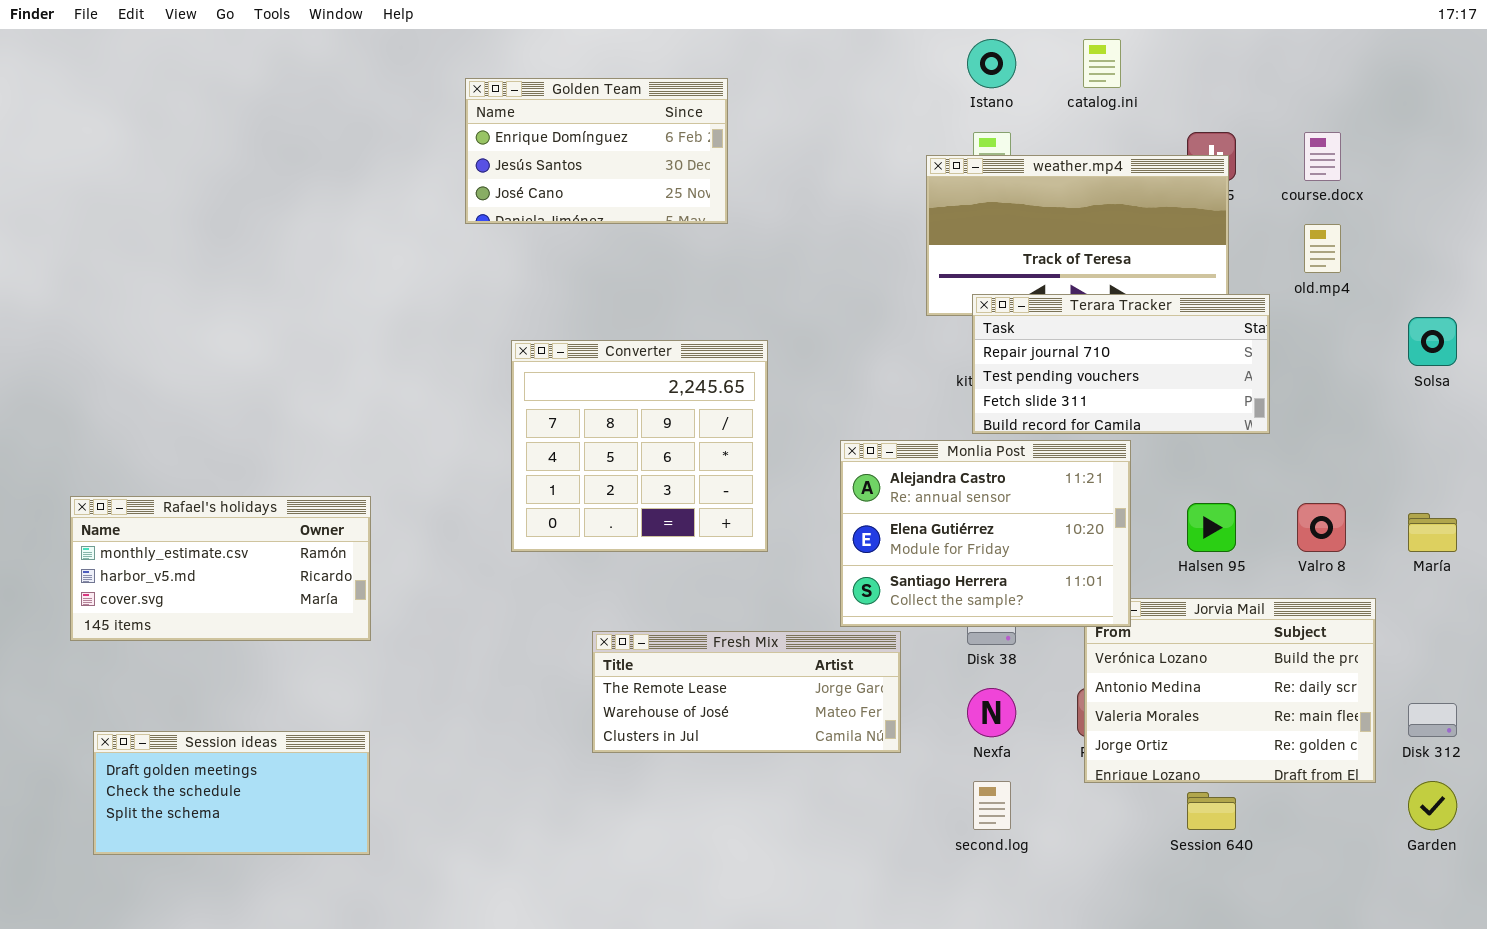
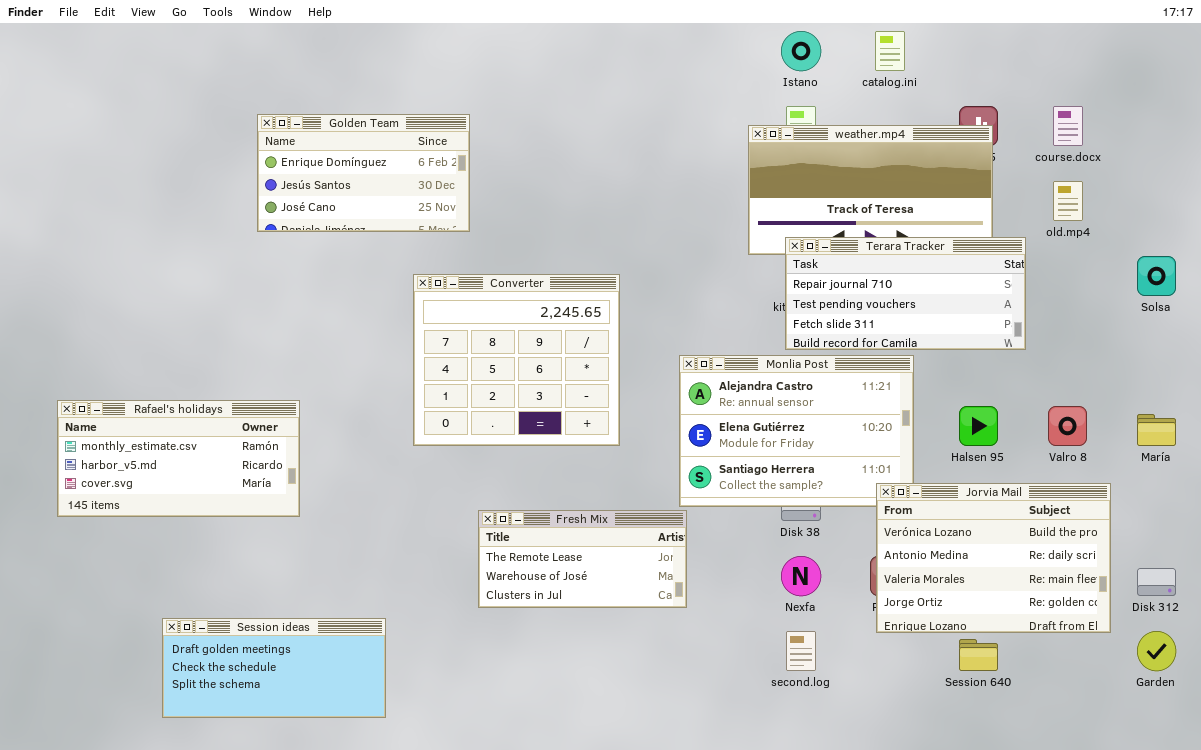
Golden Team: [465,78,728,224] -> [257,114,470,232], moved
Jorvia Mail: [1084,598,1376,783] -> [876,483,1111,633], raised
Fresh Mix: [592,631,901,753] -> [478,510,687,608], resized
Session ideas: [93,731,370,855] -> [162,618,386,718], moved

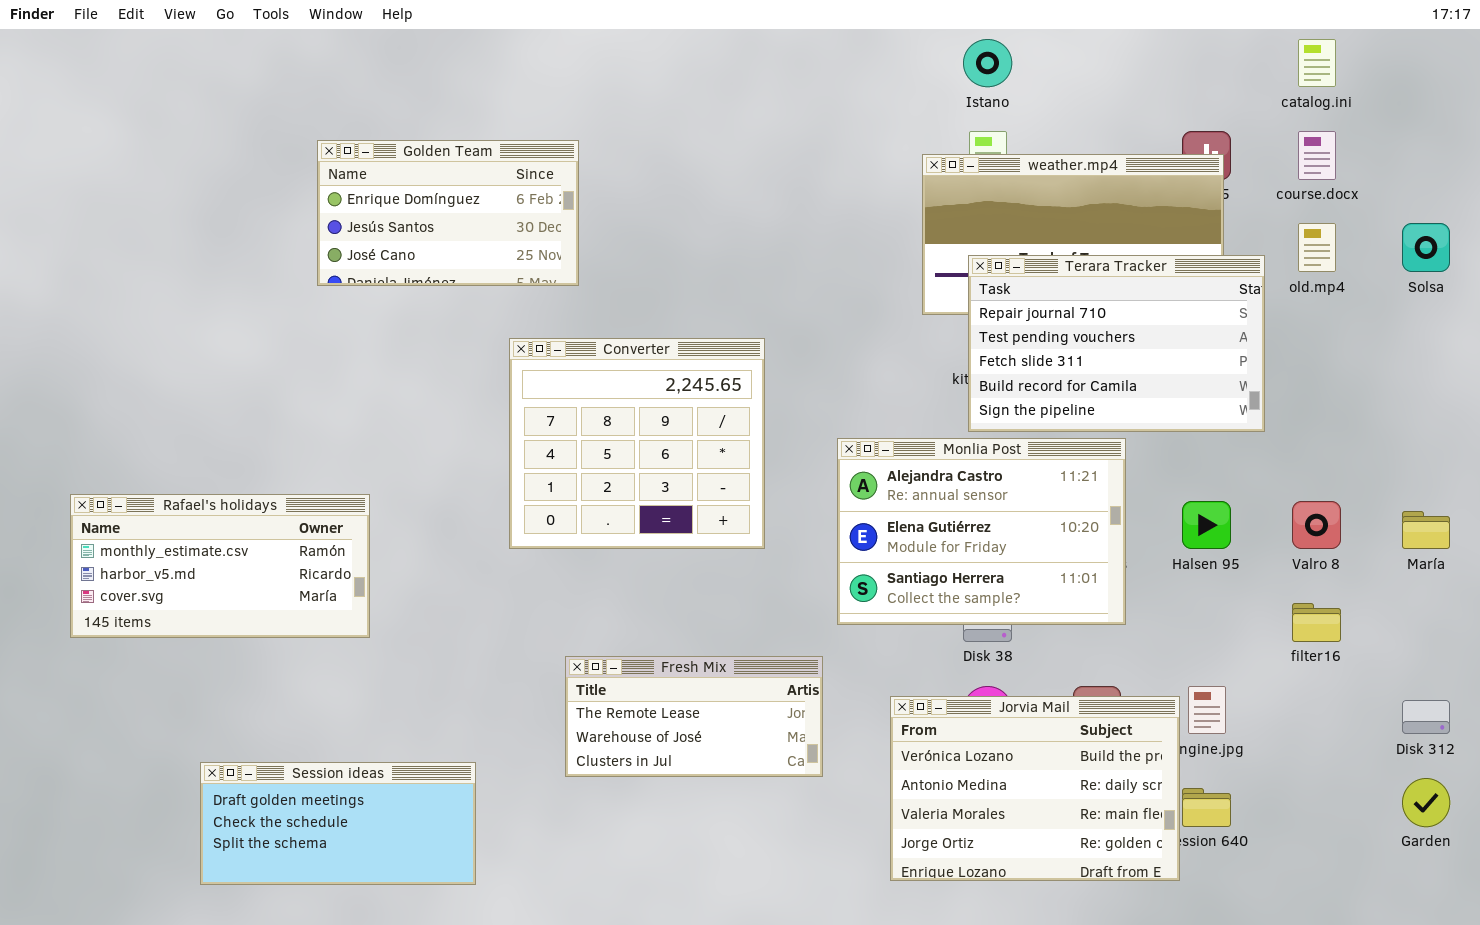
catalog.ini: [875,31,905,71] -> [1298,39,1336,87], moved
Terara Tracker: [785,237,1026,350] -> [968,255,1265,432], resized
Solsa: [1137,256,1176,296] -> [1402,223,1450,272], moved
Jorvia Mail: [876,483,1111,633] -> [890,696,1180,881], moved
Fresh Mix: [478,510,687,608] -> [565,656,823,777], moved

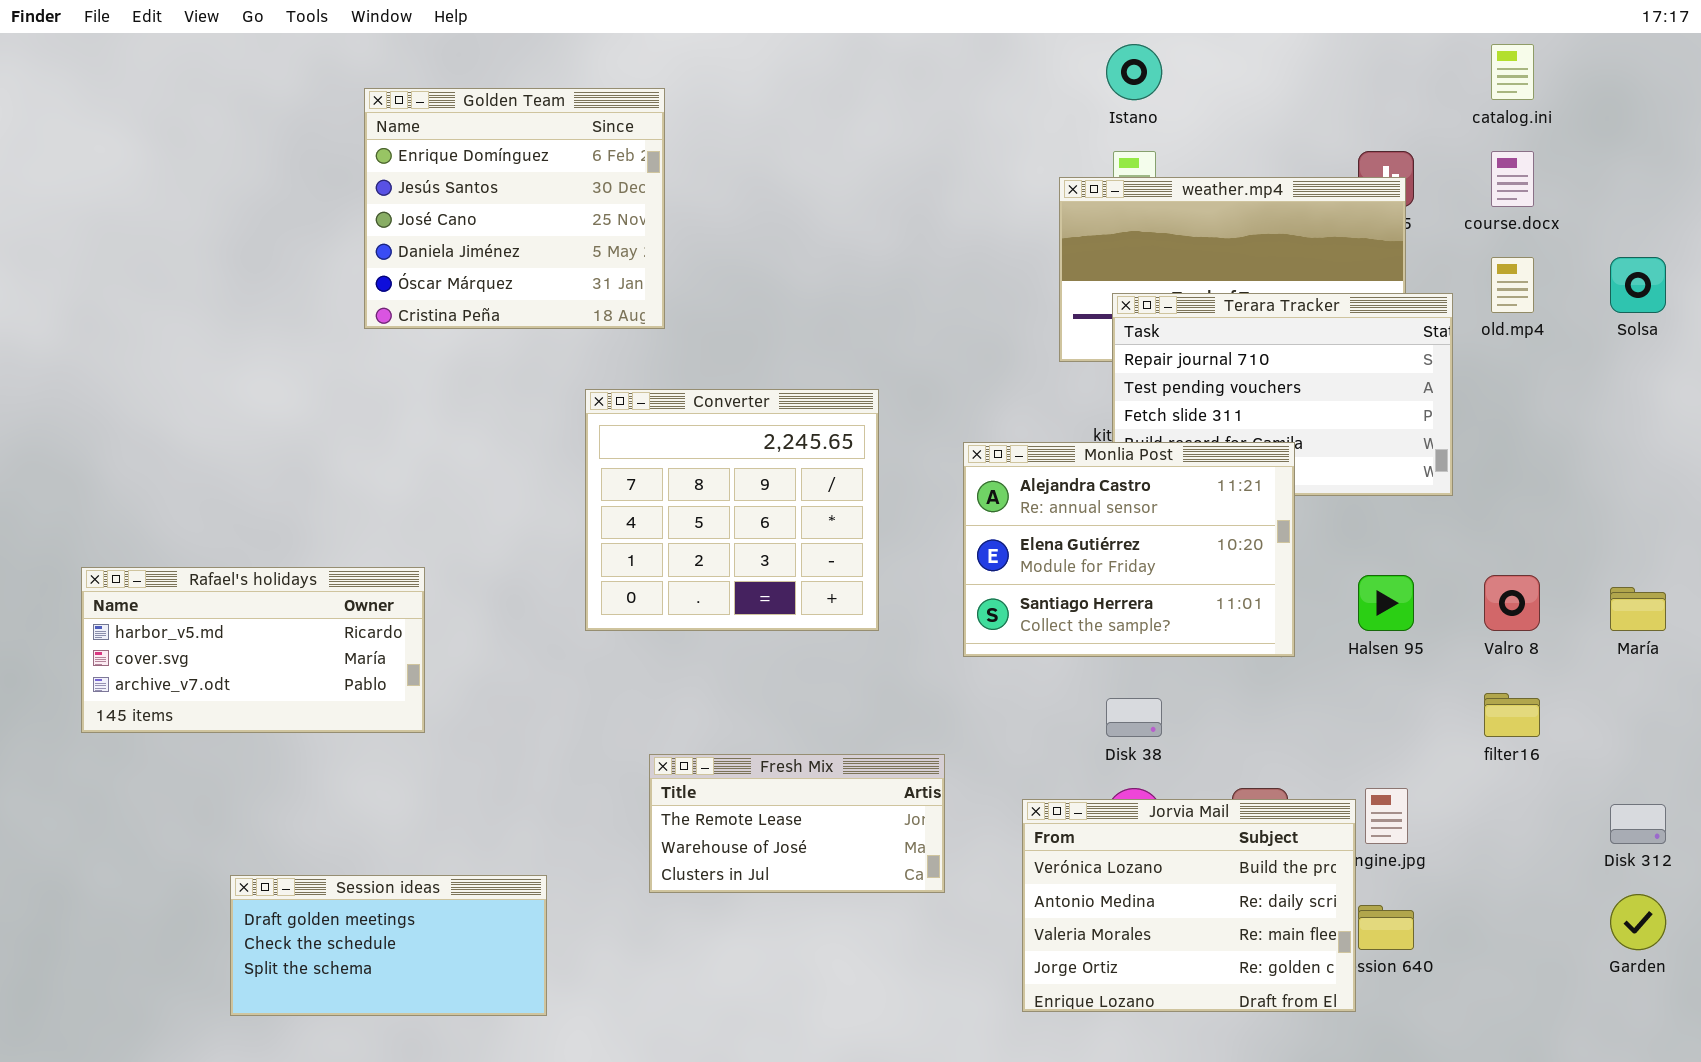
Golden Team: [317,140,579,286] -> [364,88,665,329], resized
Monlia Post: [837,438,1126,625] -> [963,442,1295,657], moved
Rafael's holidays: [70,494,370,638] -> [81,567,425,733], scrolled down 1 row

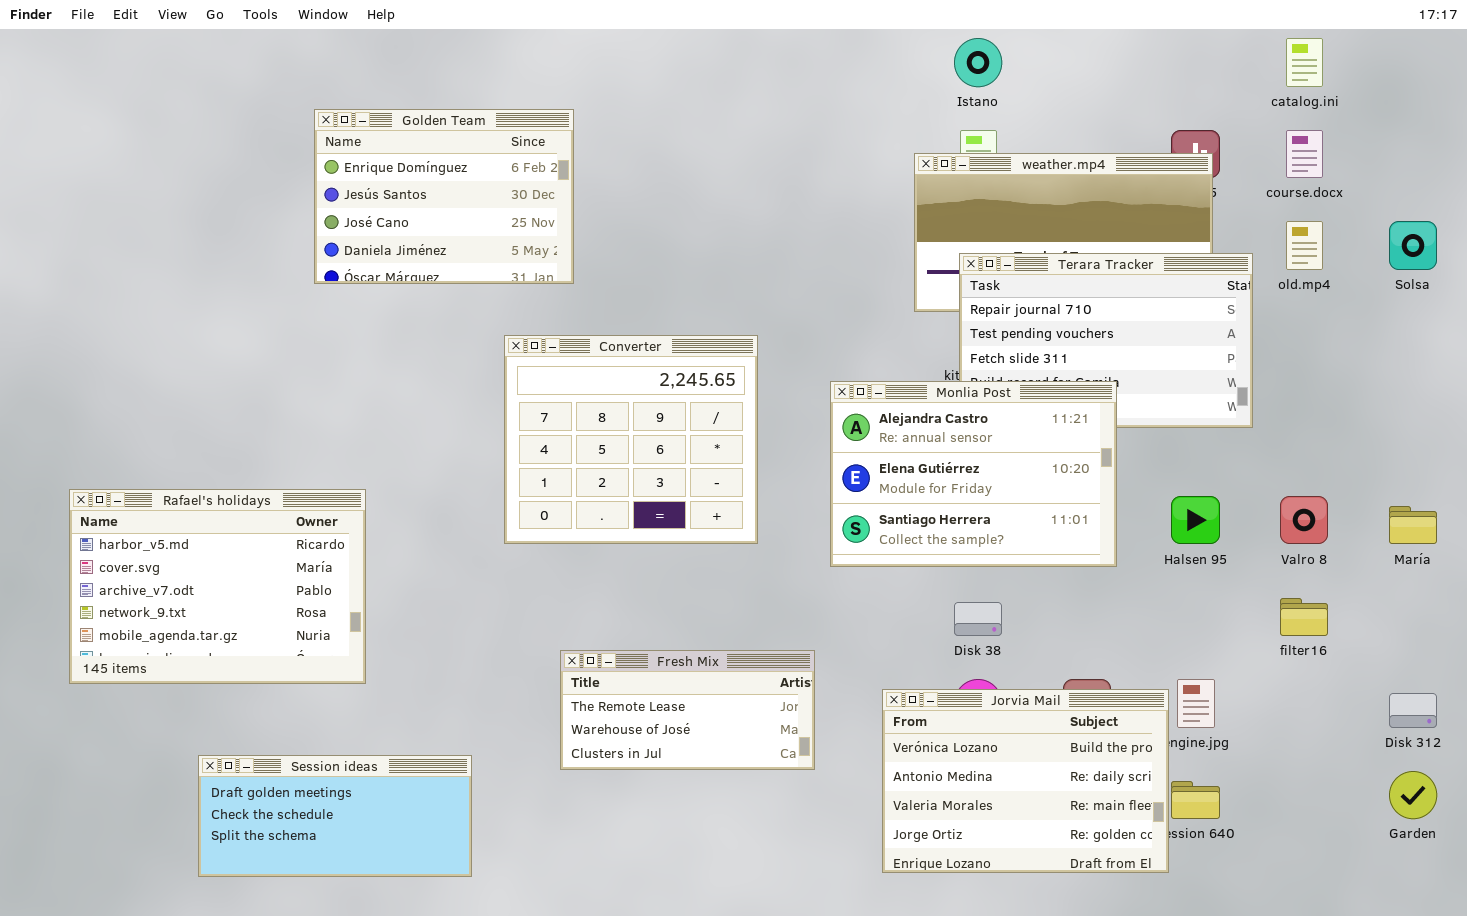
Golden Team: [364,88,665,329] -> [314,109,574,284], resized
Rafael's holidays: [81,567,425,733] -> [69,489,366,684], resized

